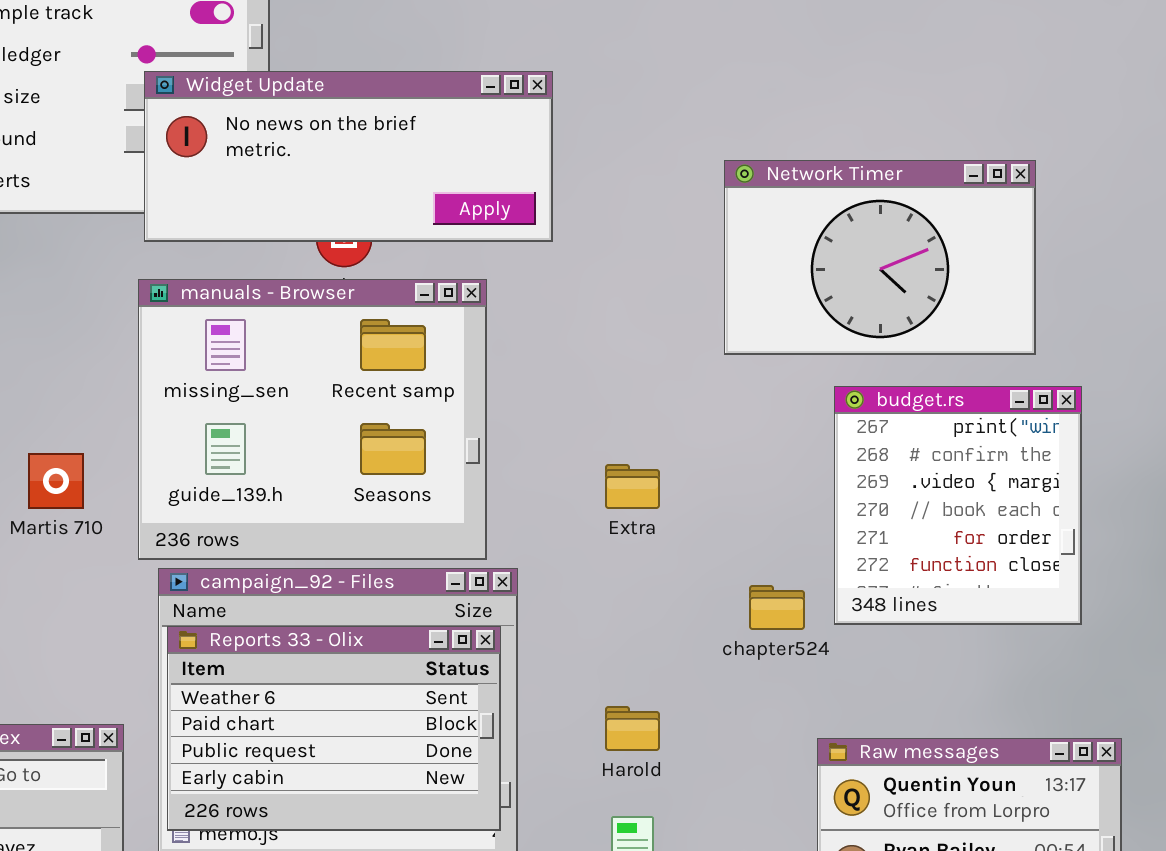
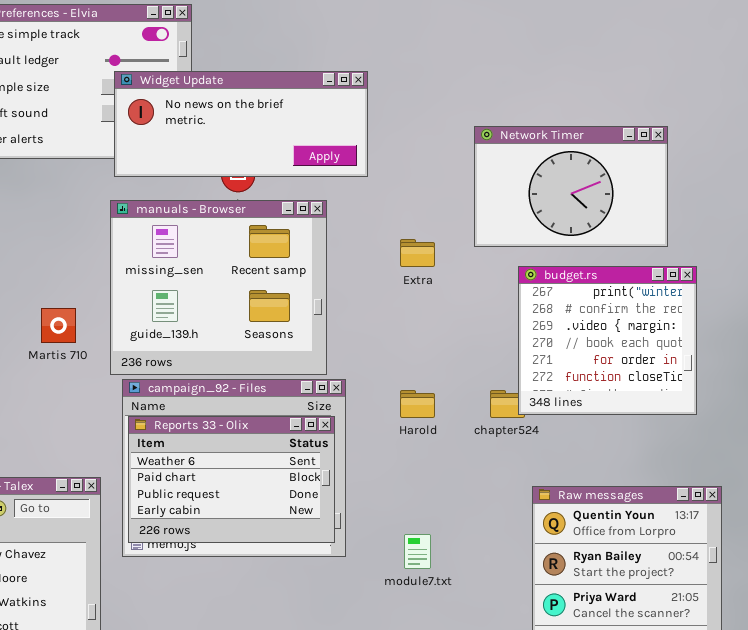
budget.rs: [834,386,1082,625] -> [518,266,697,415], resized
Extra: [605,464,660,509] -> [400,239,435,267], moved
Harold: [605,706,660,751] -> [400,390,435,418], moved

